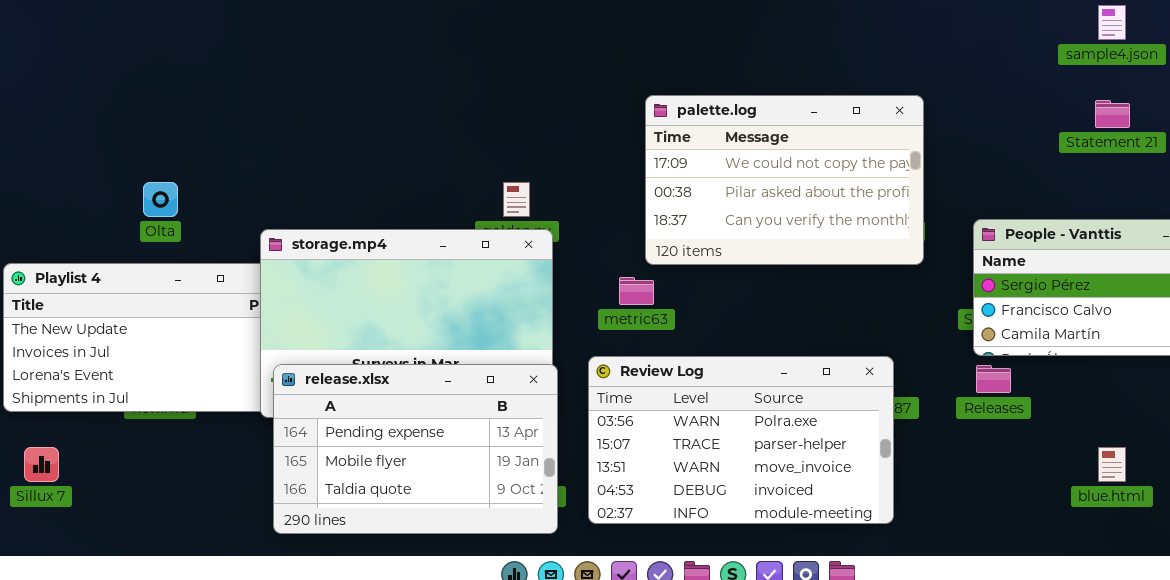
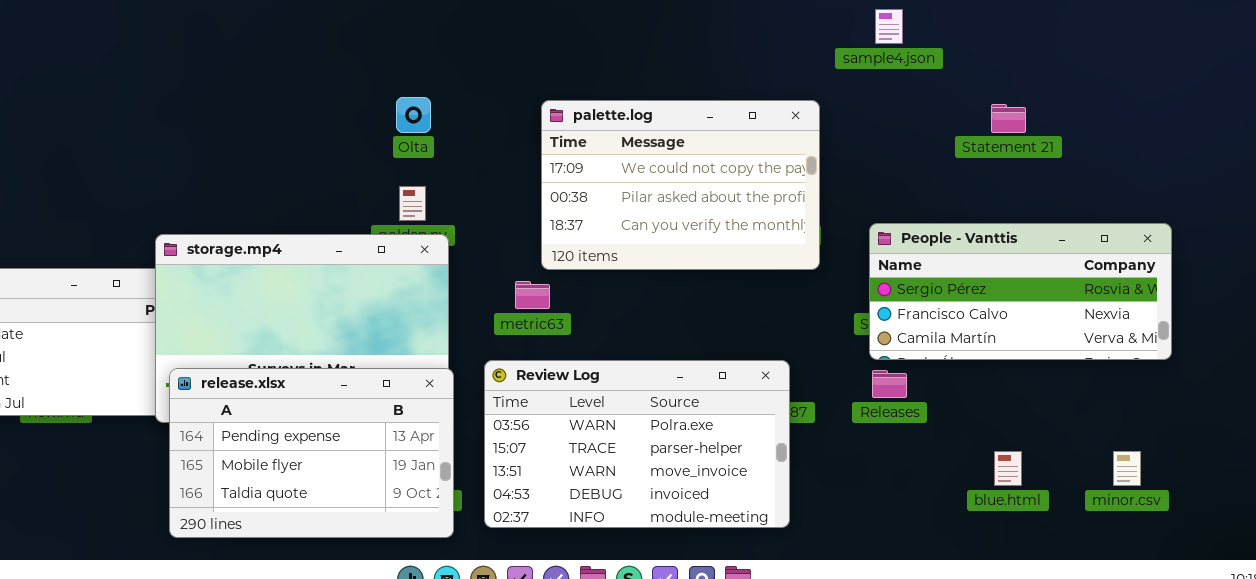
sample4.json: [1098,5,1126,40] -> [875,9,903,44], moved
Olta: [143,182,178,217] -> [396,97,431,133], moved

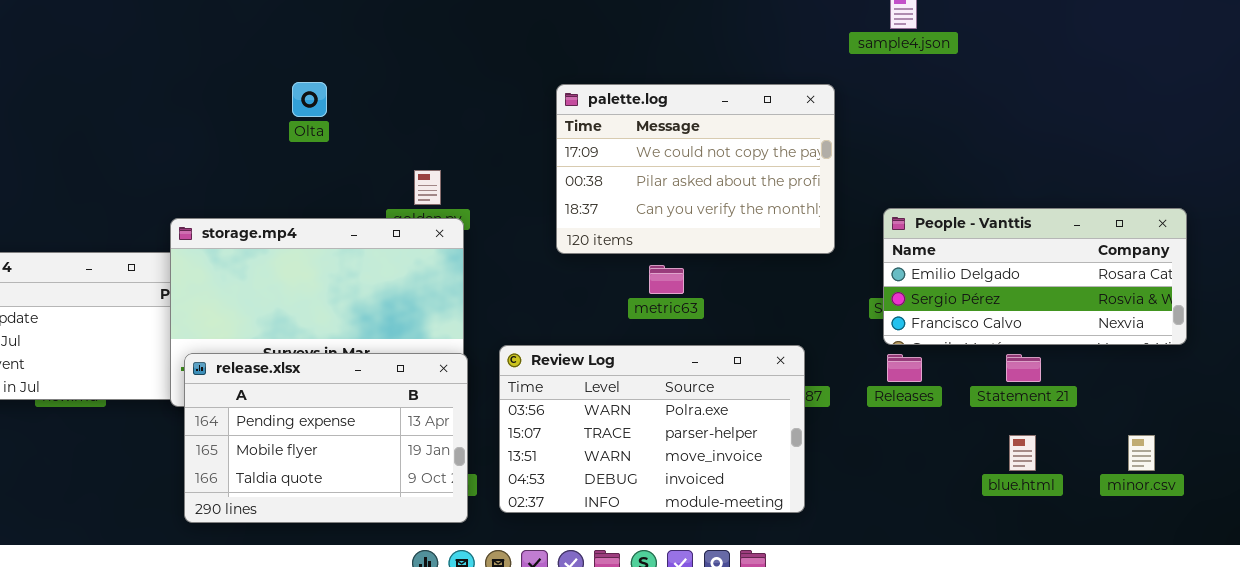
Olta: [396,97,431,133] -> [292,82,327,117], moved
Statement 21: [991,104,1026,133] -> [1006,354,1041,382], moved
People - Vanttis: [869,223,1172,360] -> [883,208,1187,345], scrolled up 1 row
metric63: [515,281,550,309] -> [649,265,684,294], moved

